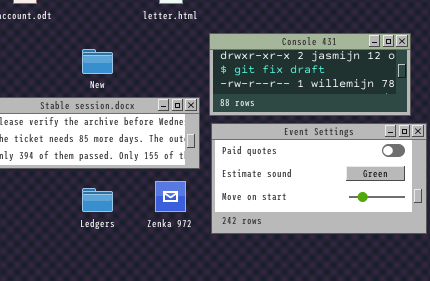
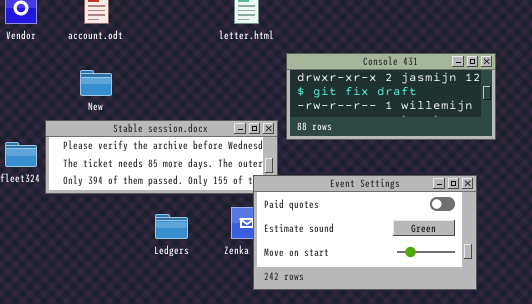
New: [82,49,113,74] -> [80,70,112,96], moved
Event Settings: [211,123,427,234] -> [253,175,477,290], moved

